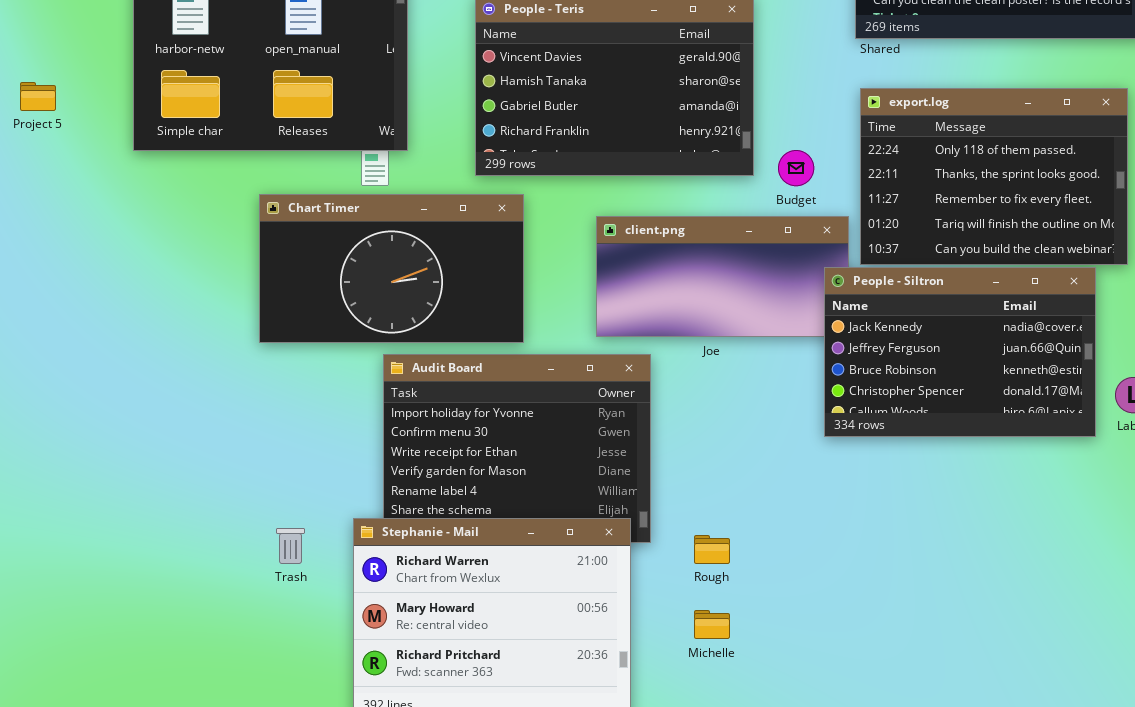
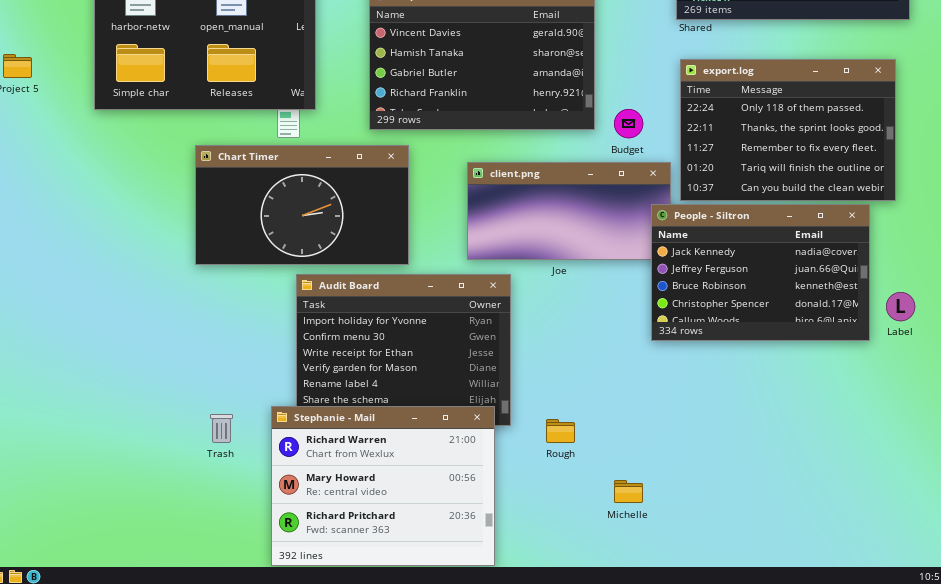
Michelle: [694,610,730,639] -> [614,480,643,503], moved

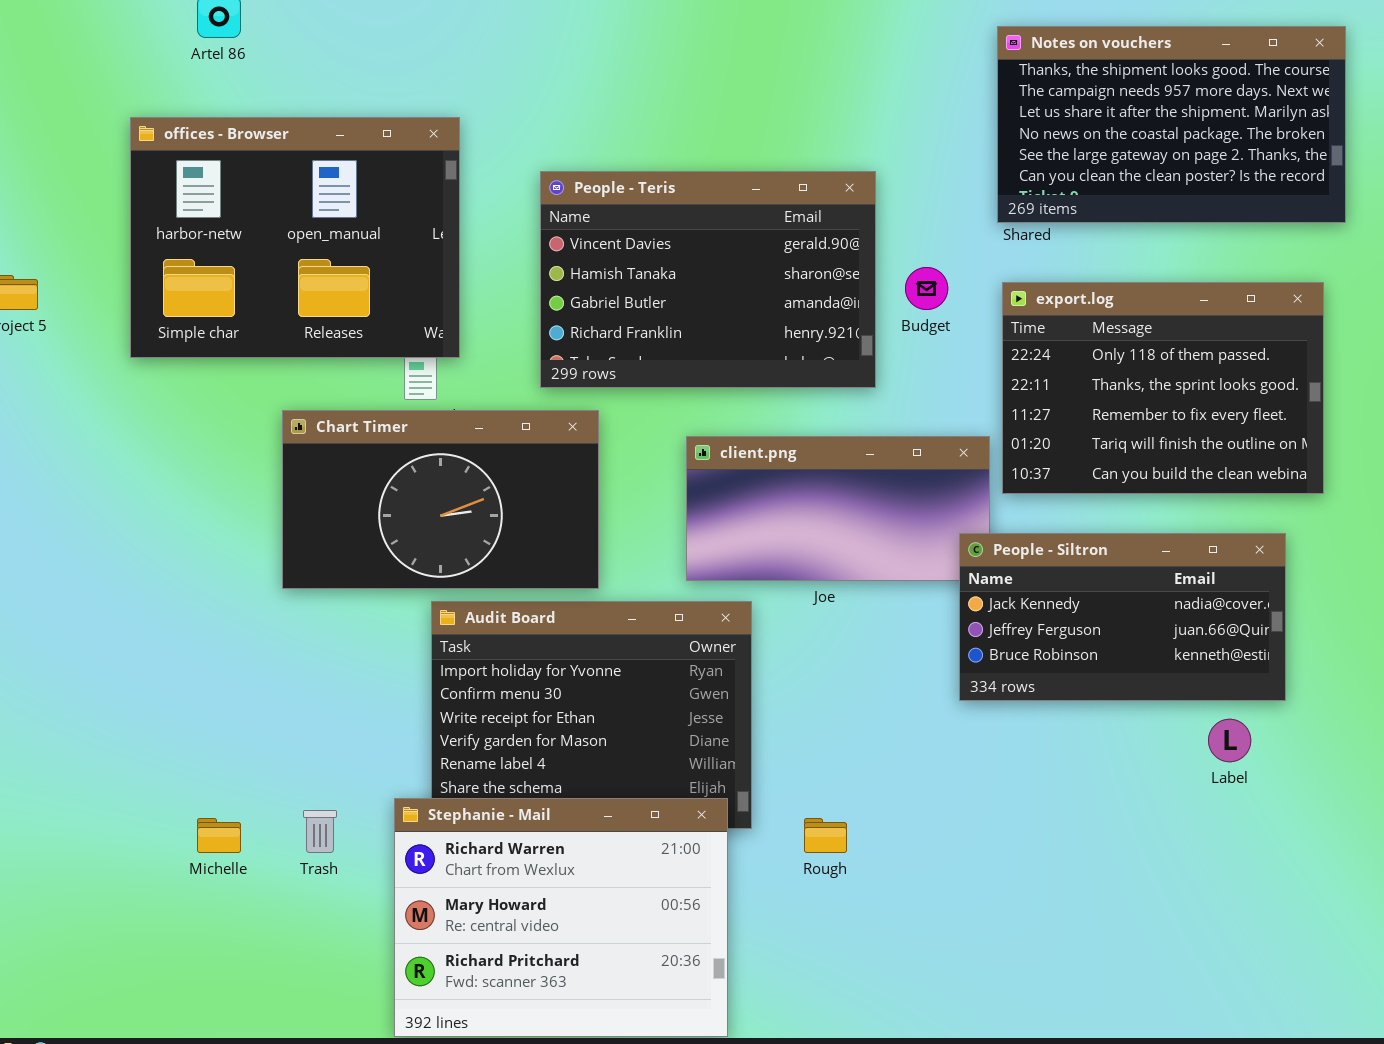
Budget: [614,109,643,138] -> [905,267,948,310], moved
People - Siltron: [651,204,870,341] -> [959,533,1286,701], resized
Label: [886,292,915,321] -> [1208,719,1251,762], moved
Michelle: [614,480,643,503] -> [197,818,241,853], moved

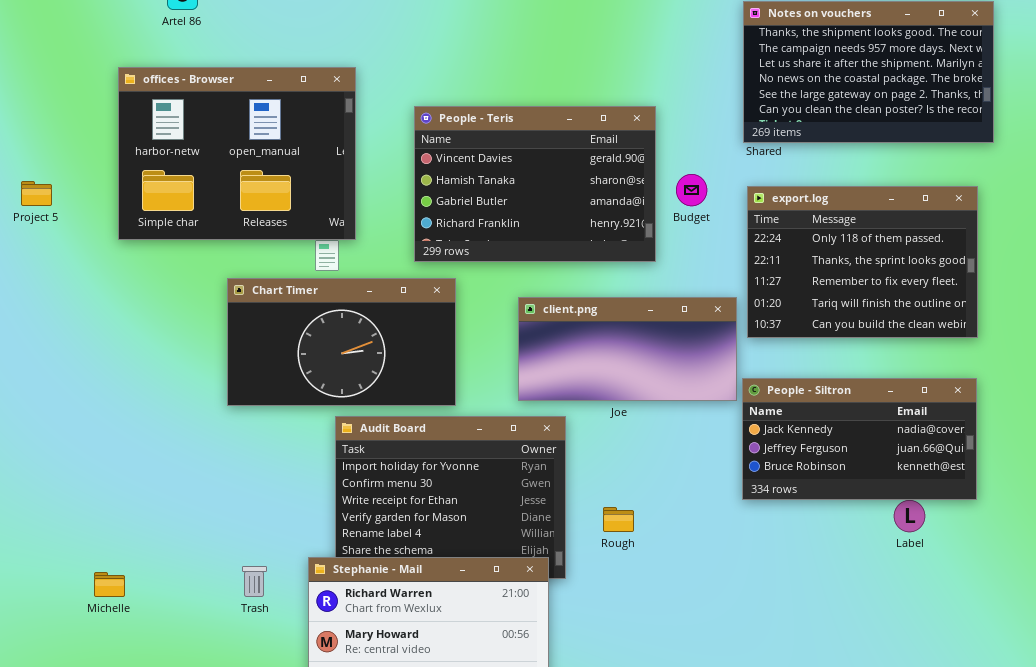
People - Siltron: [959,533,1286,701] -> [742,378,977,500], moved
Michelle: [197,818,241,853] -> [94,572,125,597], moved
Rough: [804,818,847,853] -> [603,507,634,532], moved

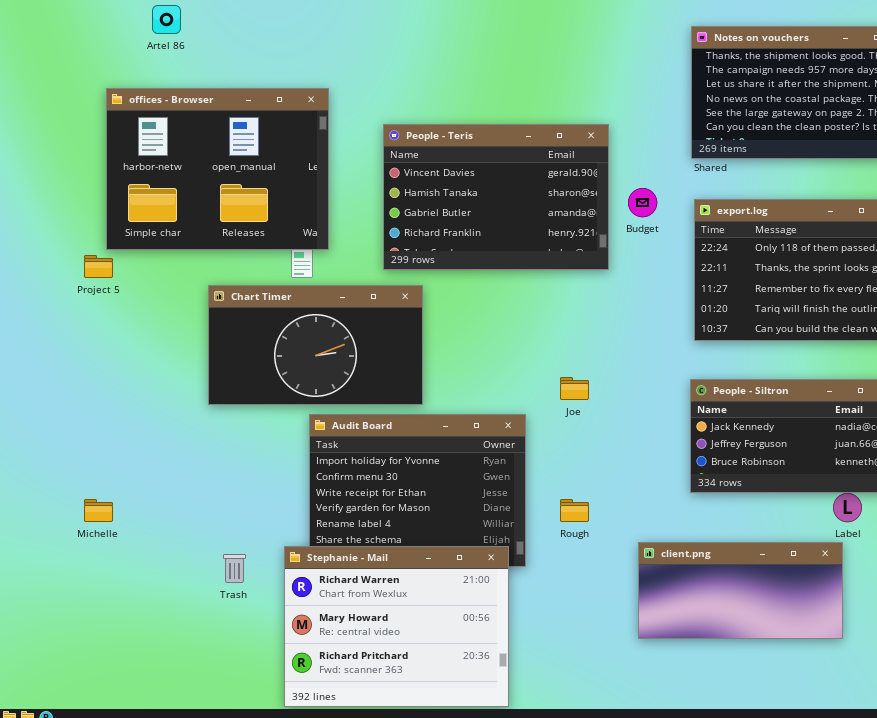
Project 5: [21,181,52,206] -> [84,255,113,278], moved
client.png: [518,297,737,401] -> [638,542,843,639], moved
Michelle: [94,572,125,597] -> [84,499,113,522], moved

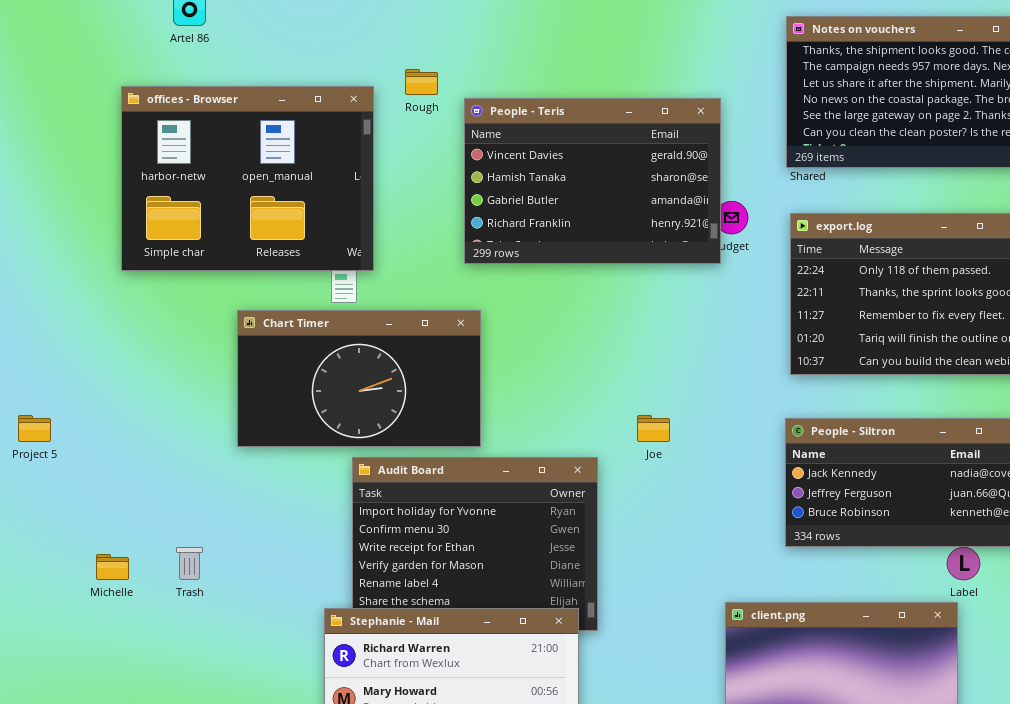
People - Teris: [383,124,609,270] -> [464,98,721,264], moved
Project 5: [84,255,113,278] -> [18,415,51,442], moved
Rough: [560,499,589,522] -> [405,69,438,95], moved
Trash: [223,554,246,583] -> [176,547,203,580], moved

